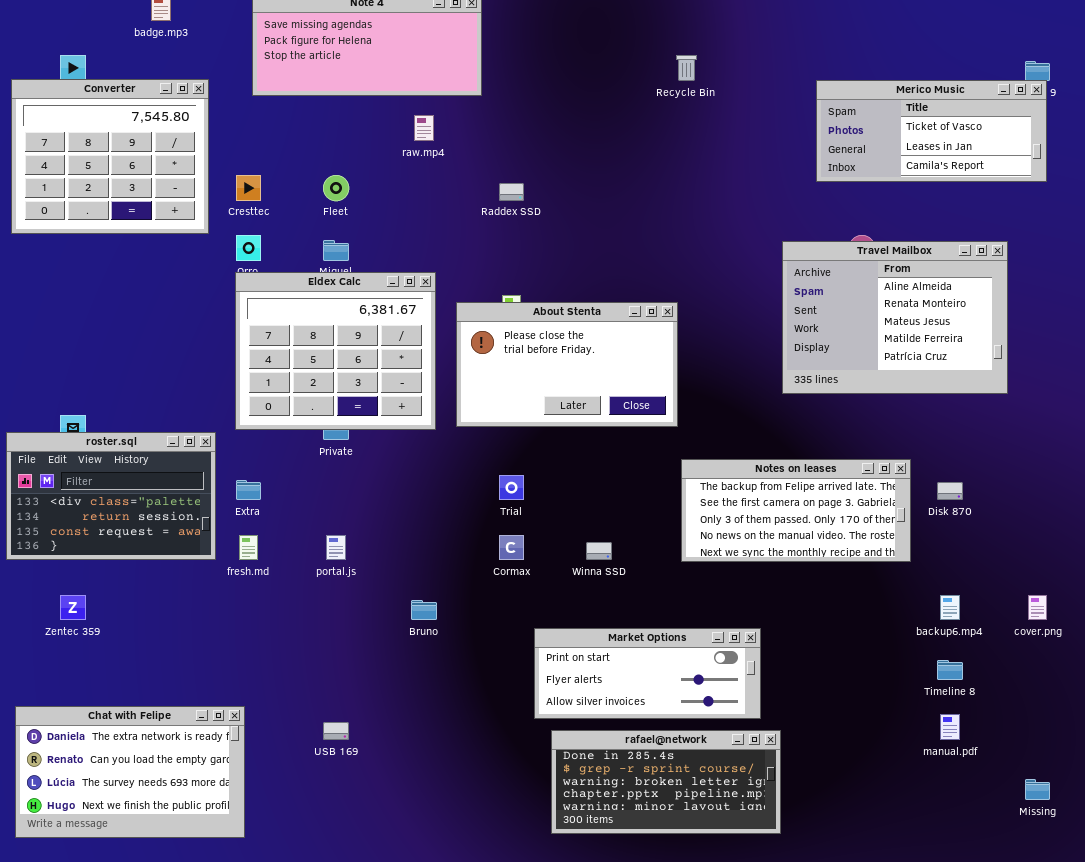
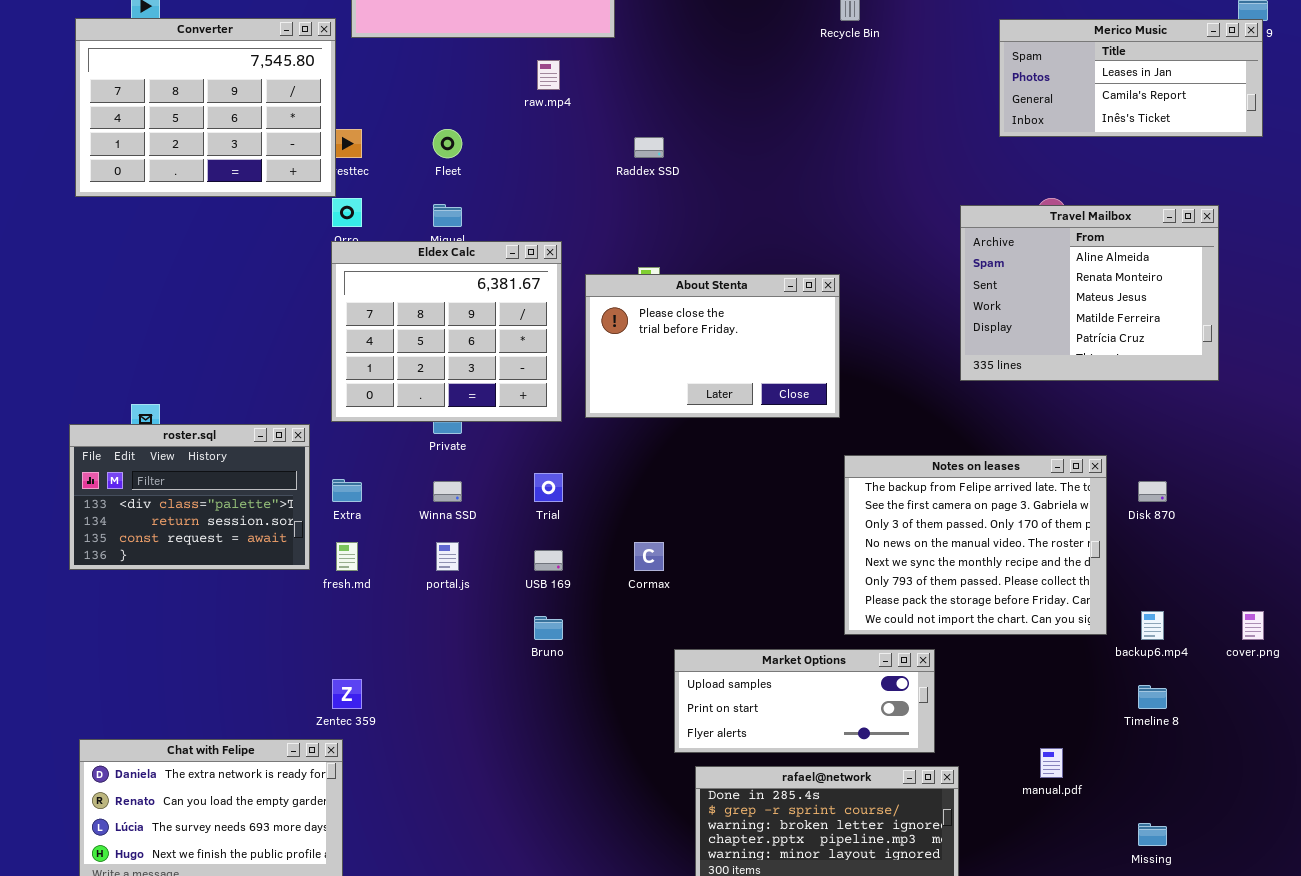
Converter: [11,79,209,234] -> [75,18,336,197], resized
Merico Music: [816,80,1047,182] -> [999,19,1263,137], scrolled down 1 row
Notes on leases: [681,459,911,562] -> [844,455,1107,635], resized
Trial: [499,475,524,500] -> [534,473,563,502], moved
Winna SSD: [586,542,612,560] -> [433,481,462,502], moved
Zentec 359: [60,595,86,620] -> [332,679,362,709], moved
Market Options: [534,628,761,719] -> [674,649,935,753], scrolled up 1 row
manual.pdf: [940,714,960,740] -> [1040,748,1063,778], moved
USB 169: [323,722,349,740] -> [534,550,563,571], moved
Missing: [1025,779,1050,800] -> [1138,823,1167,846], moved

